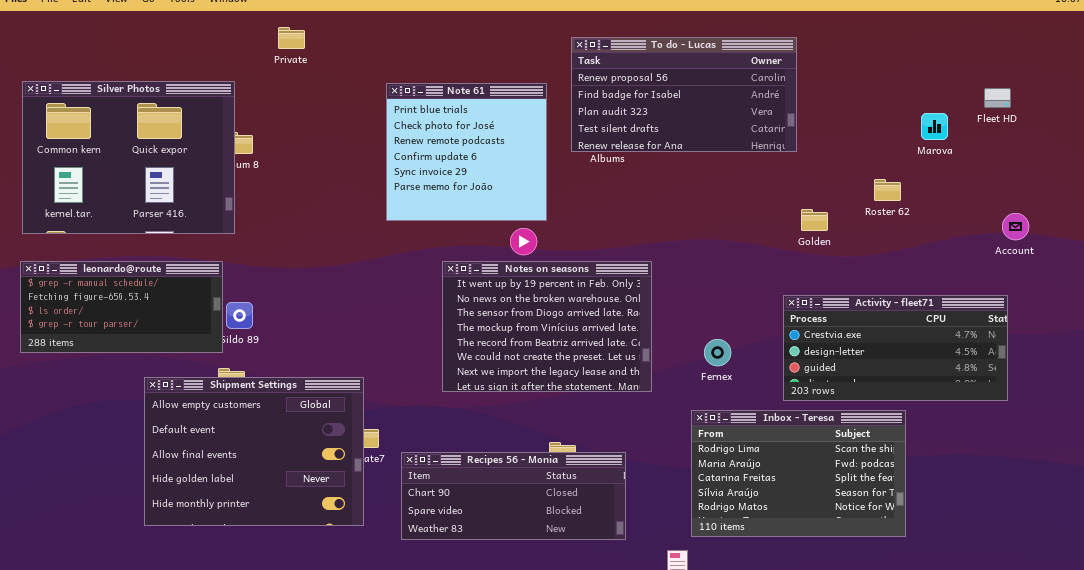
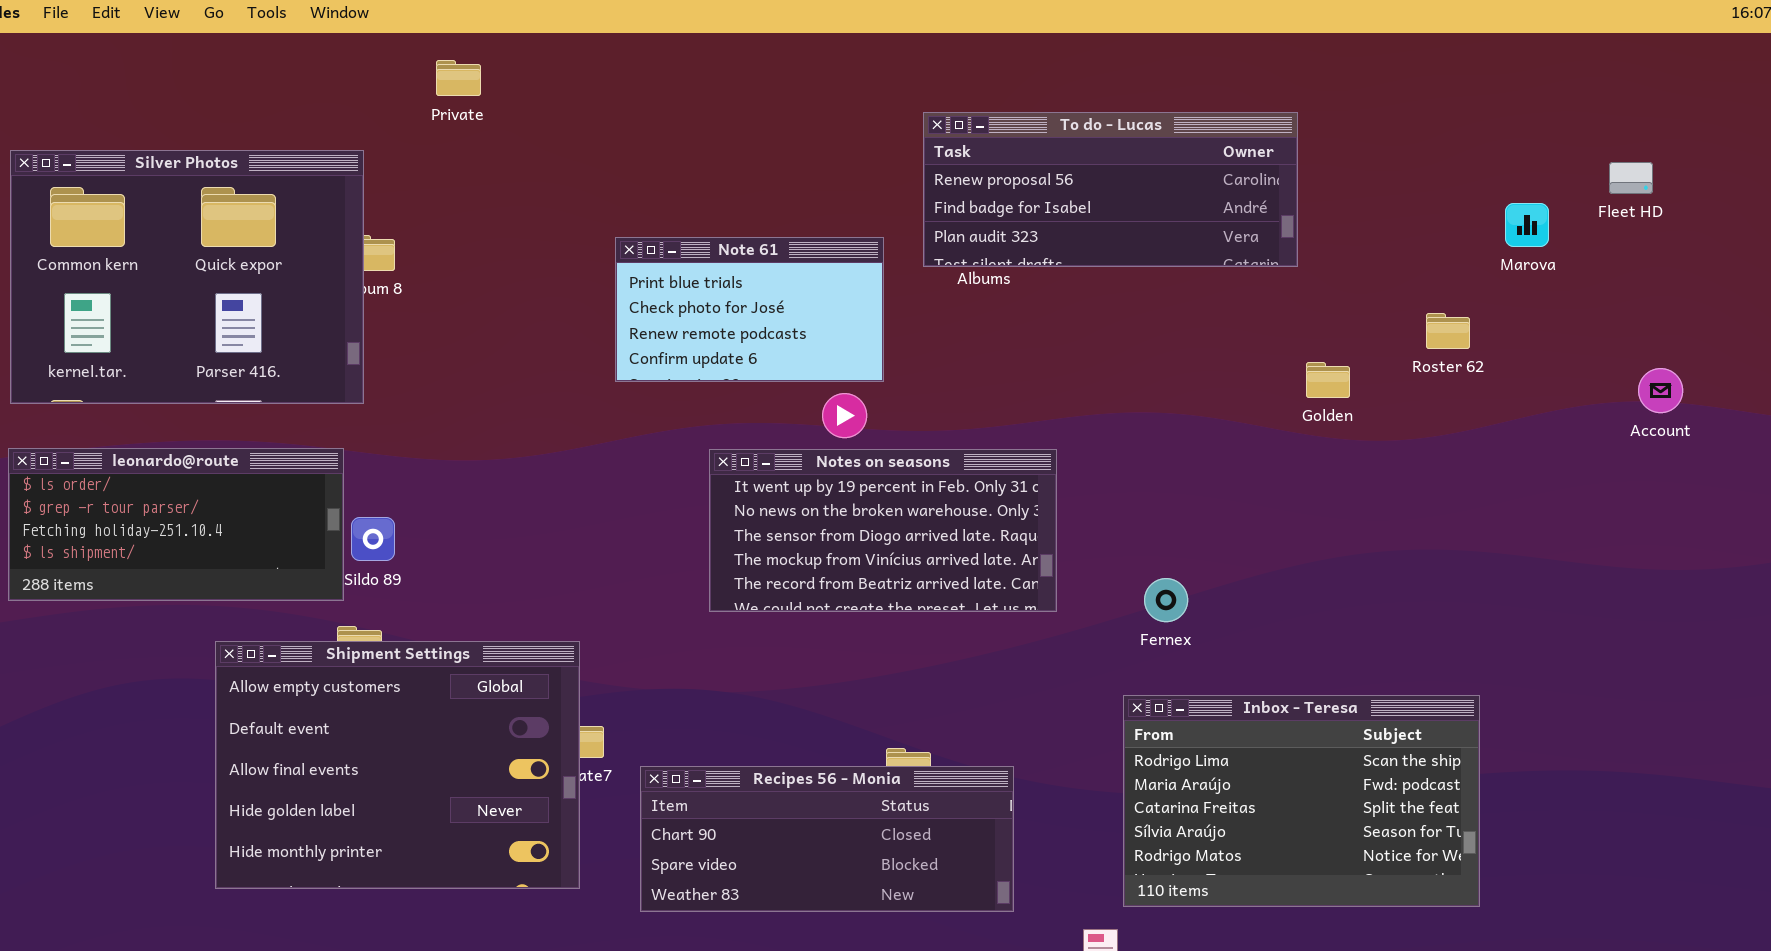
To do - Lucas: [571,37,797,152] -> [923,112,1298,267], resized
Note 61: [386,83,547,221] -> [615,237,884,382], resized
leonardo@route: [20,261,223,353] -> [8,448,344,601], scrolled down 2 rows
Notes on seasons: [442,261,652,392] -> [709,449,1057,612], resized
Activity - fleet71: [783,295,1008,401] -> none, closed

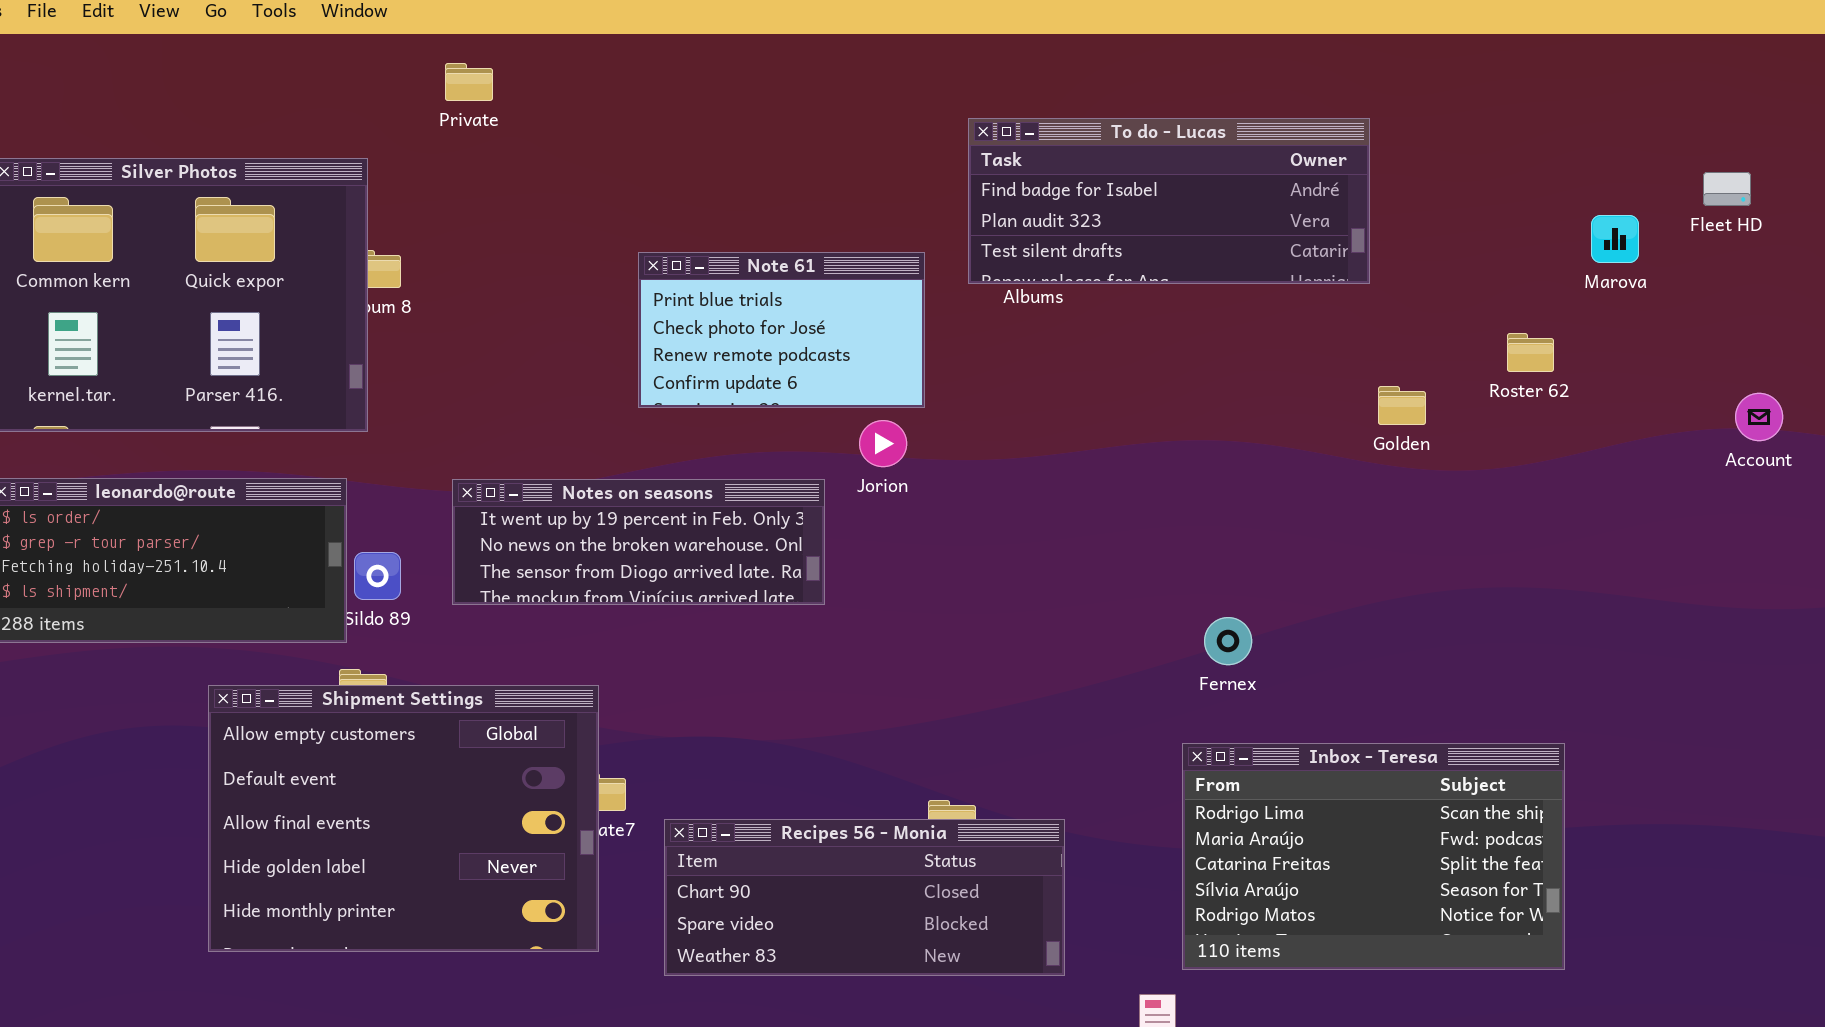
To do - Lucas: [923,112,1298,267] -> [968,118,1370,284], scrolled down 1 row
Notes on seasons: [709,449,1057,612] -> [452,479,825,605], moved, resized

